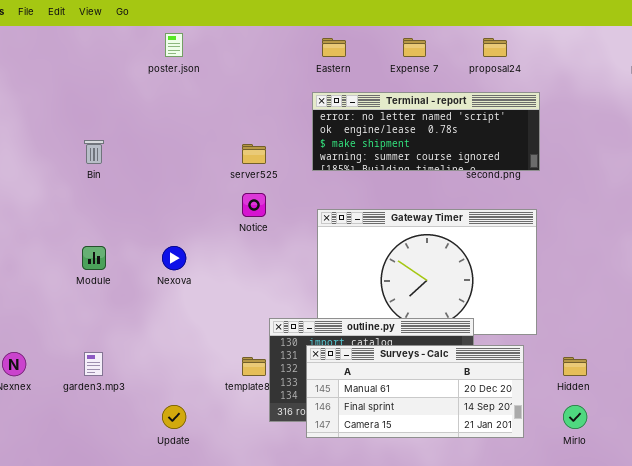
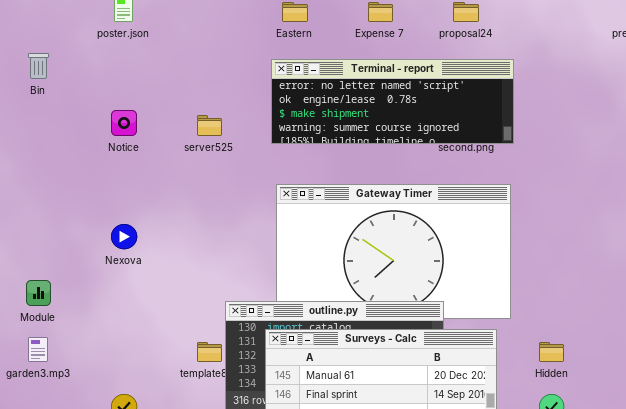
Bin: [84,140,104,164] -> [28,53,49,79], moved
Notice: [242,193,266,217] -> [111,110,137,136], moved
Module: [82,246,106,270] -> [26,280,51,306], moved

